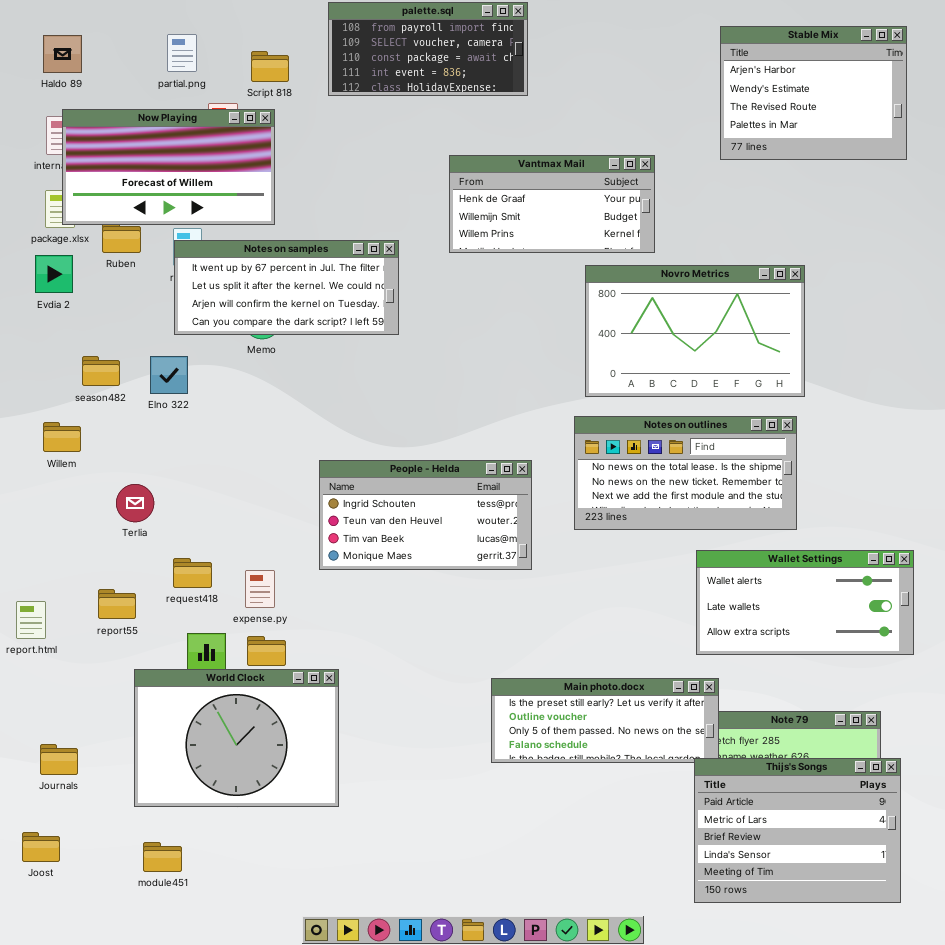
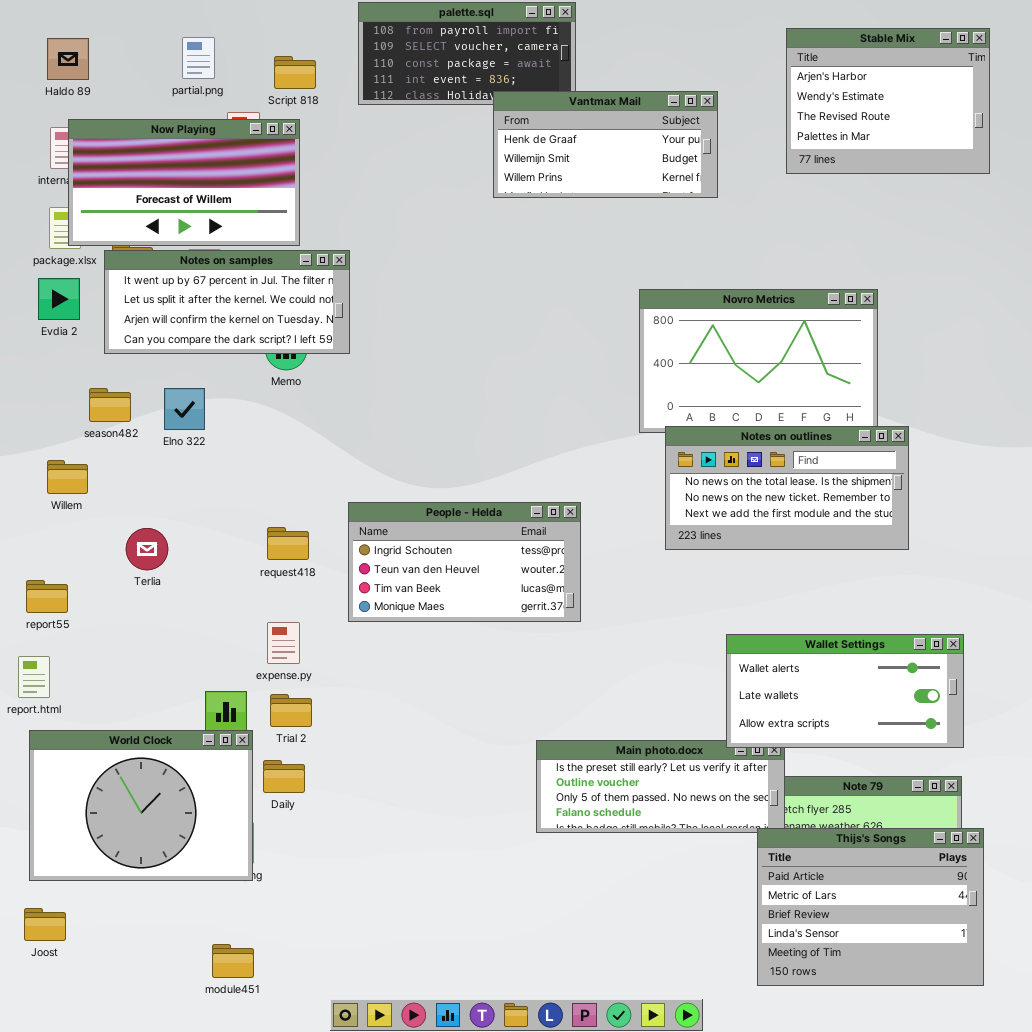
Vantmax Mail: [449,155,655,253] -> [493,91,718,198], moved
Notes on samples: [174,240,399,335] -> [104,250,350,354], moved
Notes on outlines: [574,416,797,530] -> [665,426,909,550], moved
Wallet Settings: [696,550,914,655] -> [726,634,964,748], moved
request418: [173,558,212,588] -> [267,527,309,560], moved
report55: [98,589,136,619] -> [26,580,68,613], moved
World Clock: [134,669,339,807] -> [29,730,253,881], moved
module451: [143,842,182,872] -> [212,944,254,978], moved

